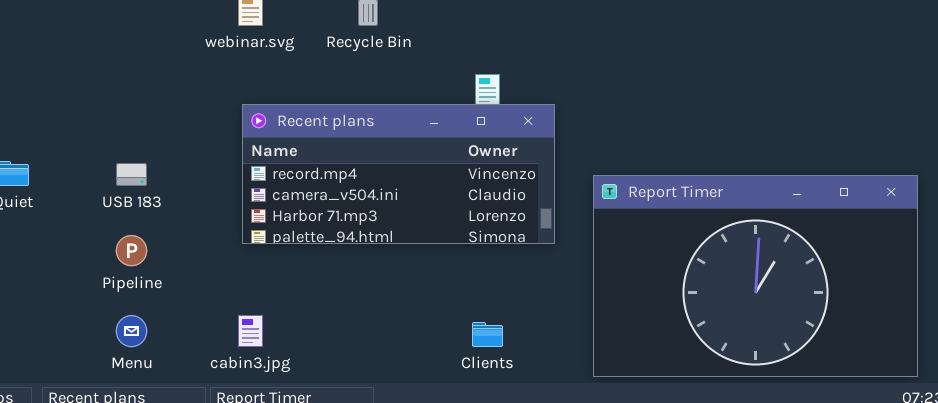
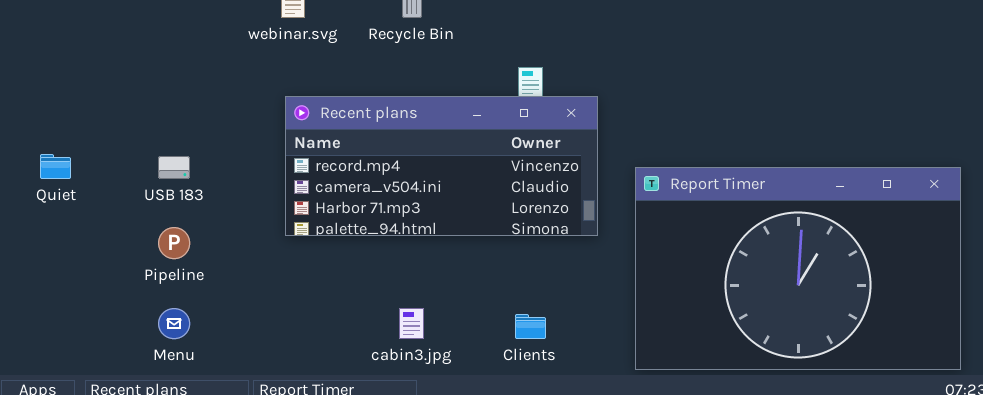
cabin3.jpg: [238,315,263,347] -> [399,308,424,339], moved

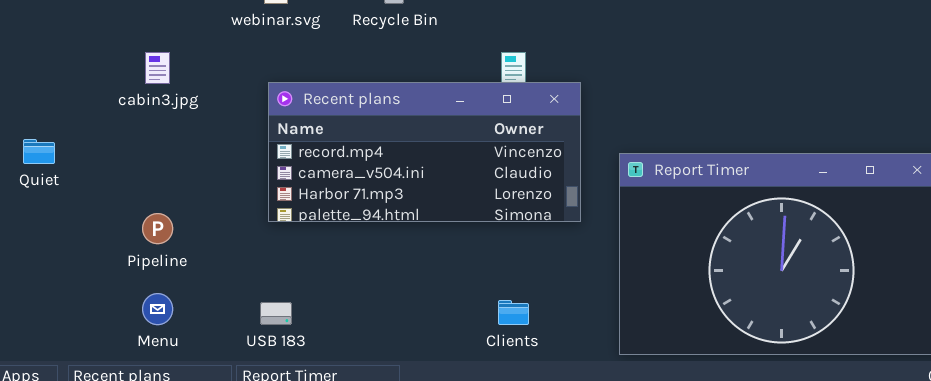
USB 183: [158,156,190,179] -> [260,302,292,325], moved
cabin3.jpg: [399,308,424,339] -> [145,52,170,84], moved

